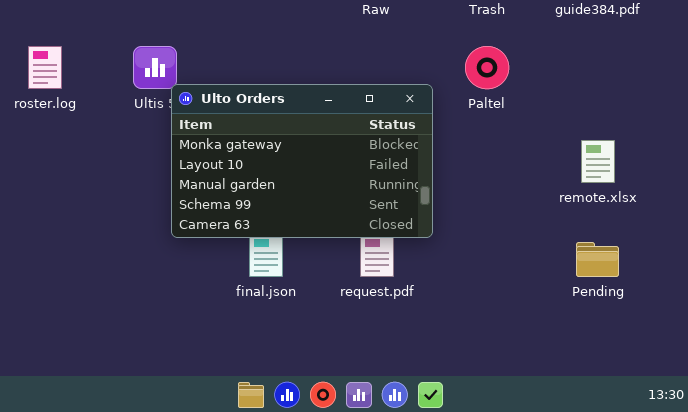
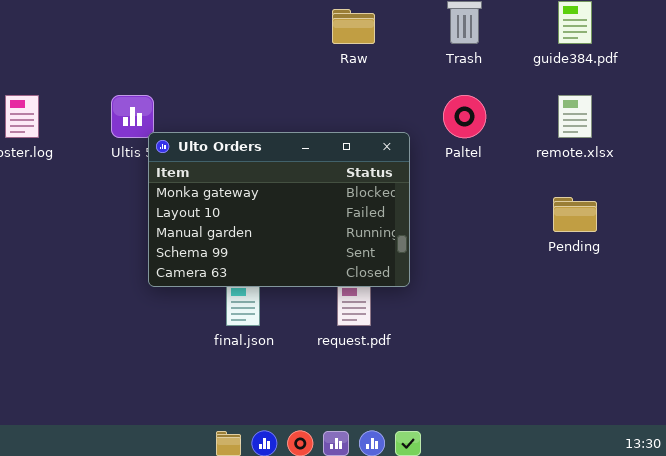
remote.xlsx: [581,140,615,183] -> [558,95,592,138], moved
Pending: [576,242,619,277] -> [553,197,597,232], moved

